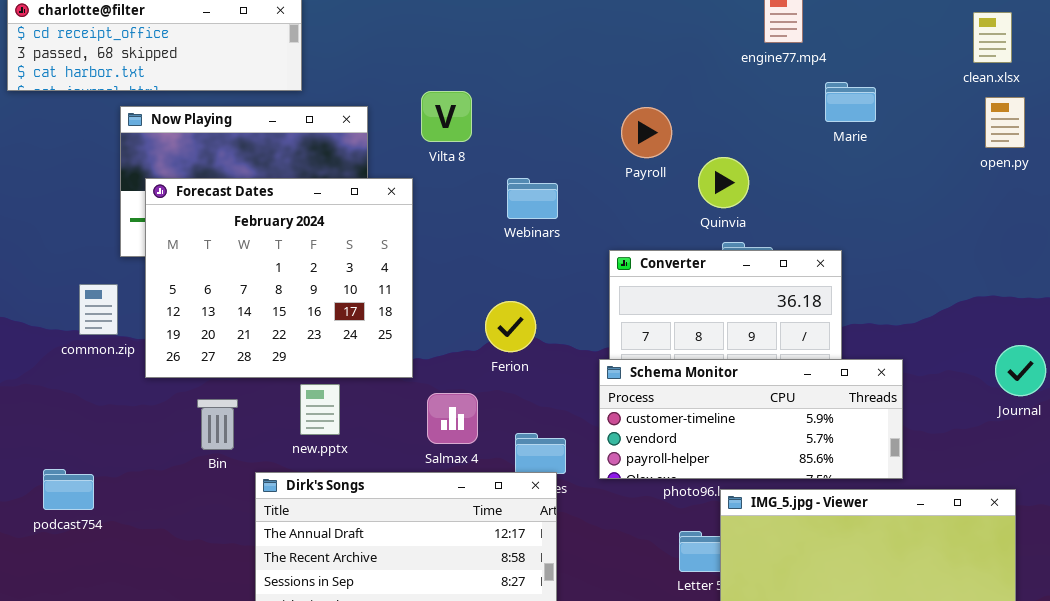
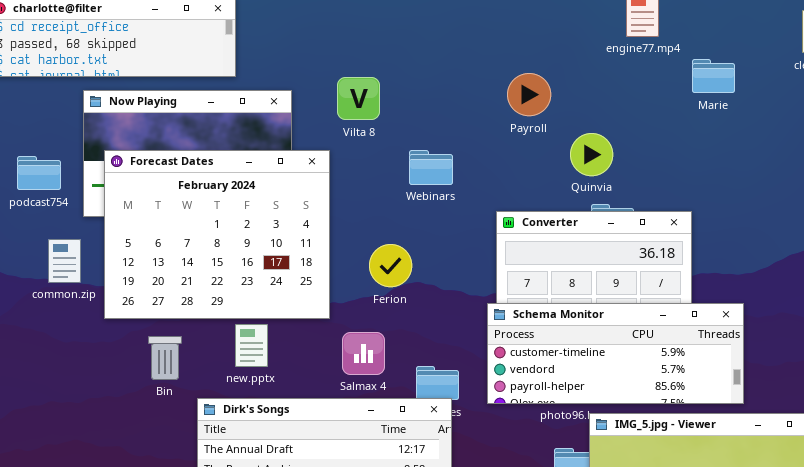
Marie: [825,82,876,122] -> [692,59,735,93], moved
Payroll: [621,107,672,158] -> [507,73,551,116], moved
Ferion: [485,301,536,352] -> [369,244,412,287], moved
podcast754: [43,469,94,510] -> [17,156,61,190], moved

